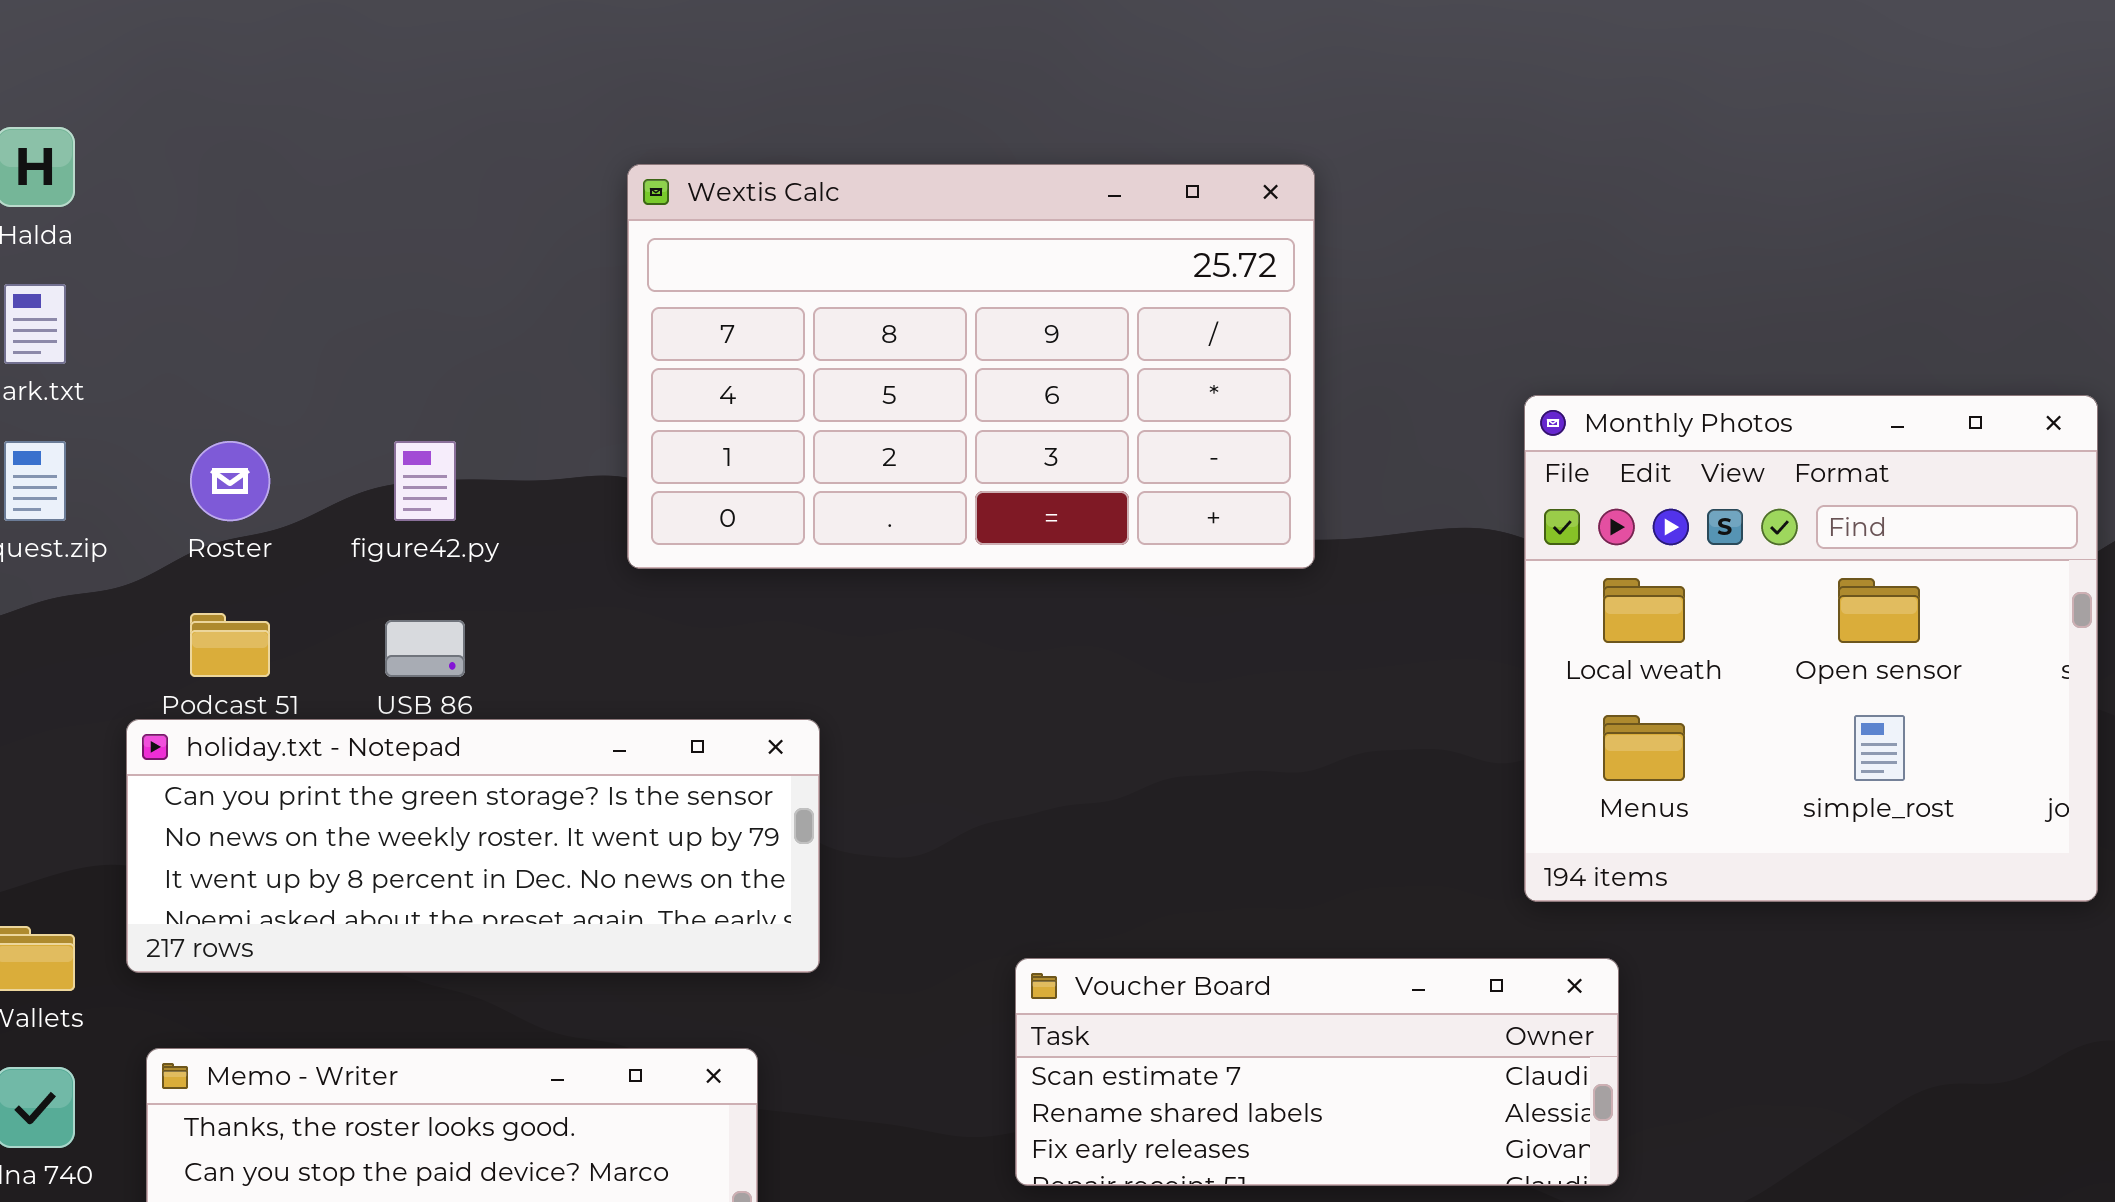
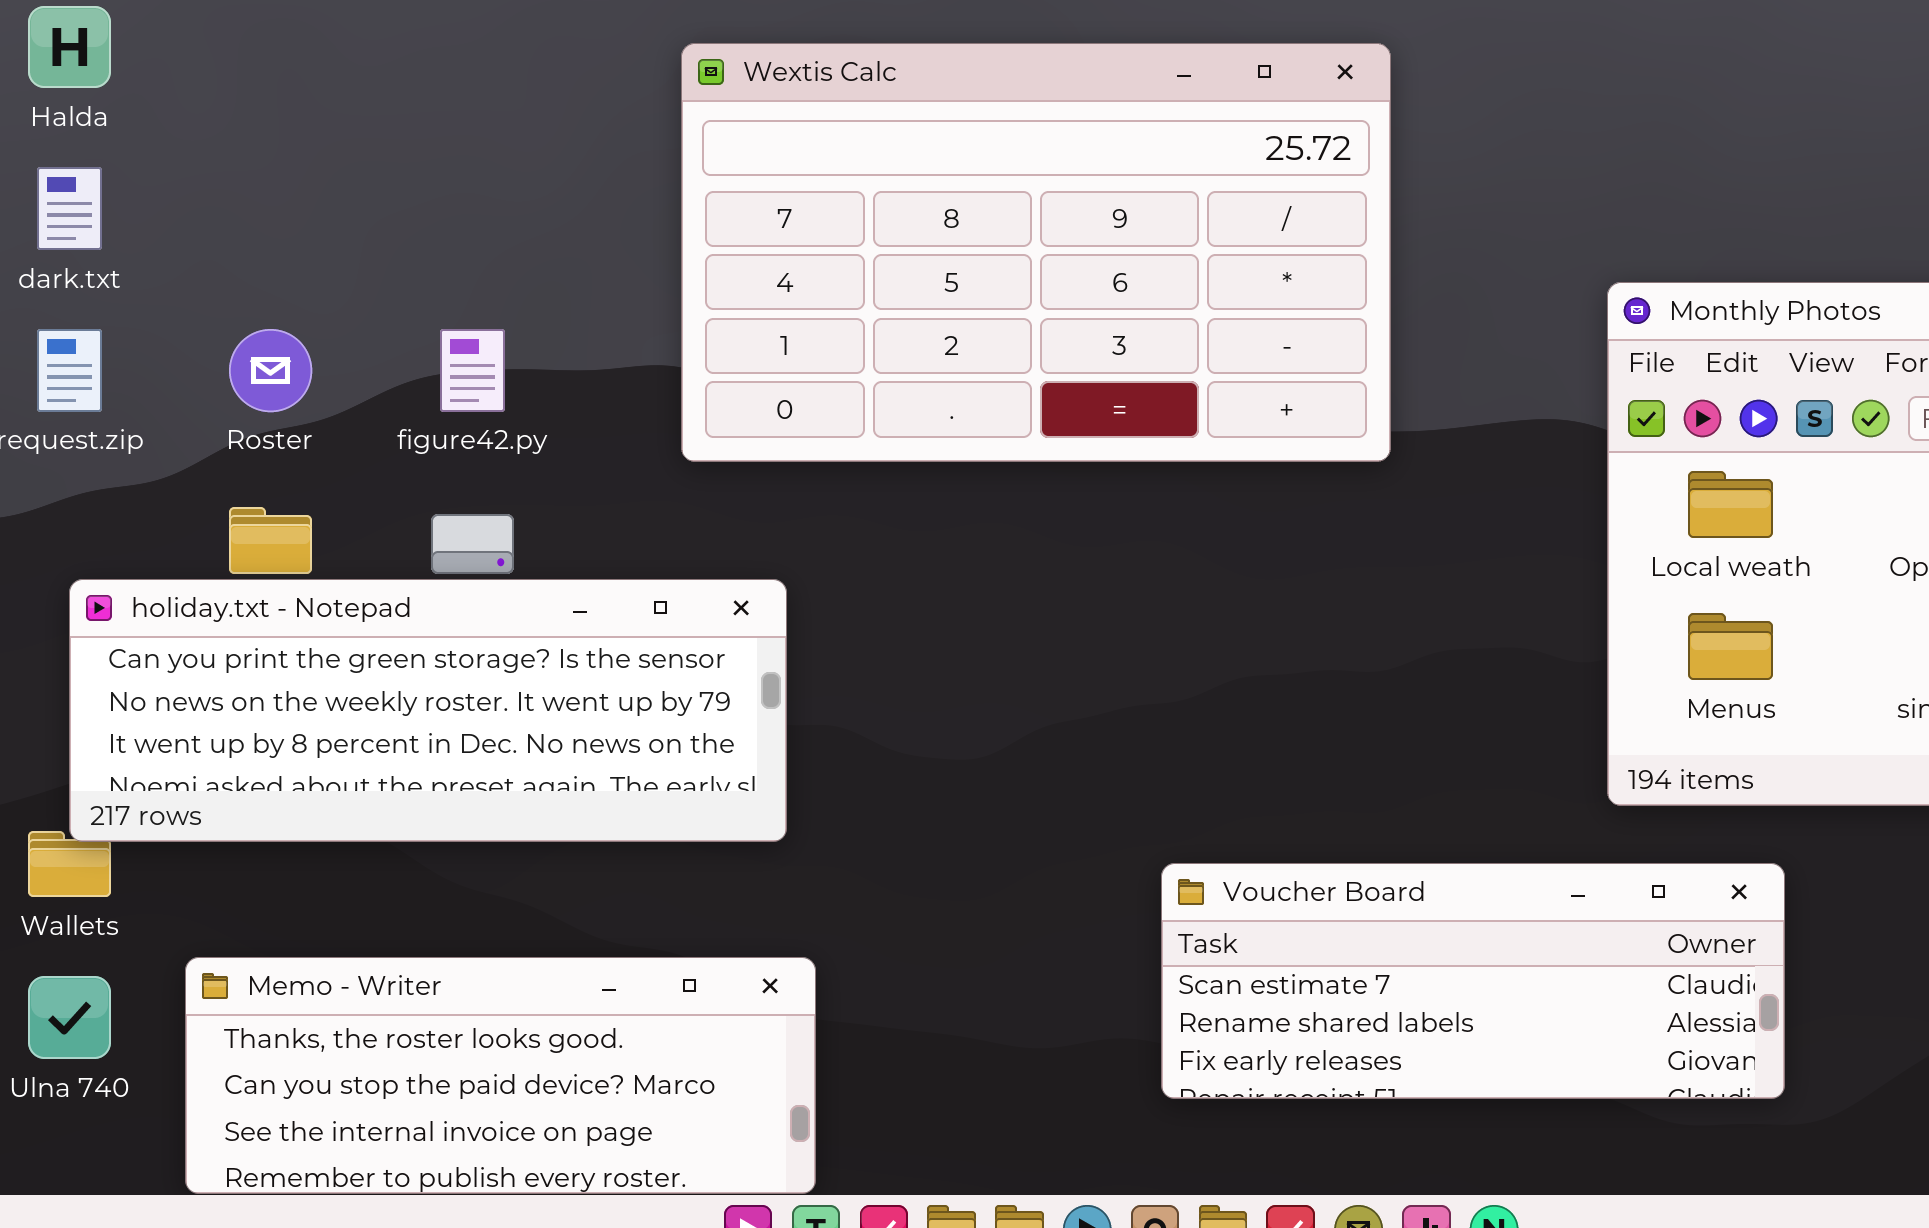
holiday.txt - Notepad: [126,719,820,973] -> [69,579,787,842], moved
Voucher Board: [1015,958,1619,1186] -> [1161,863,1785,1099], moved

